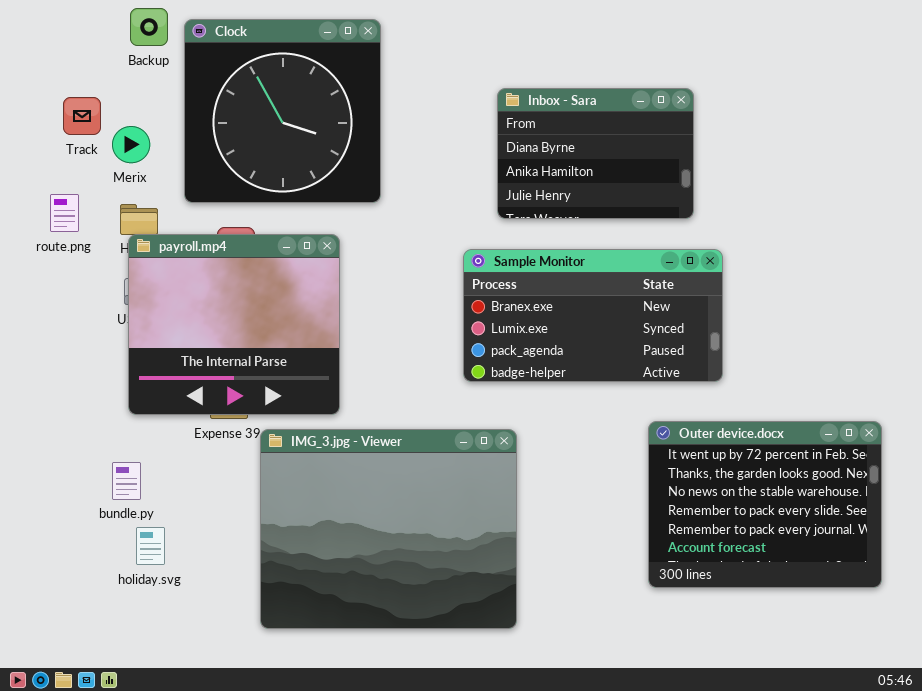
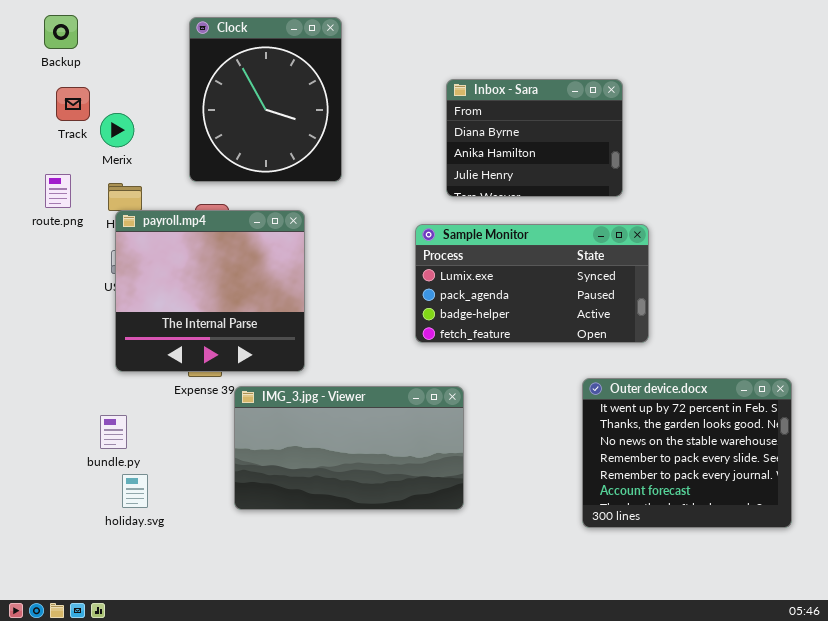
Backup: [130,8,168,46] -> [44,15,78,49], moved
Clock: [184,19,381,203] -> [189,17,342,182], resized
Sample Monitor: [463,249,723,382] -> [415,224,649,343], scrolled down 1 row
IMG_3.jpg - Viewer: [260,429,517,629] -> [234,386,464,510], resized

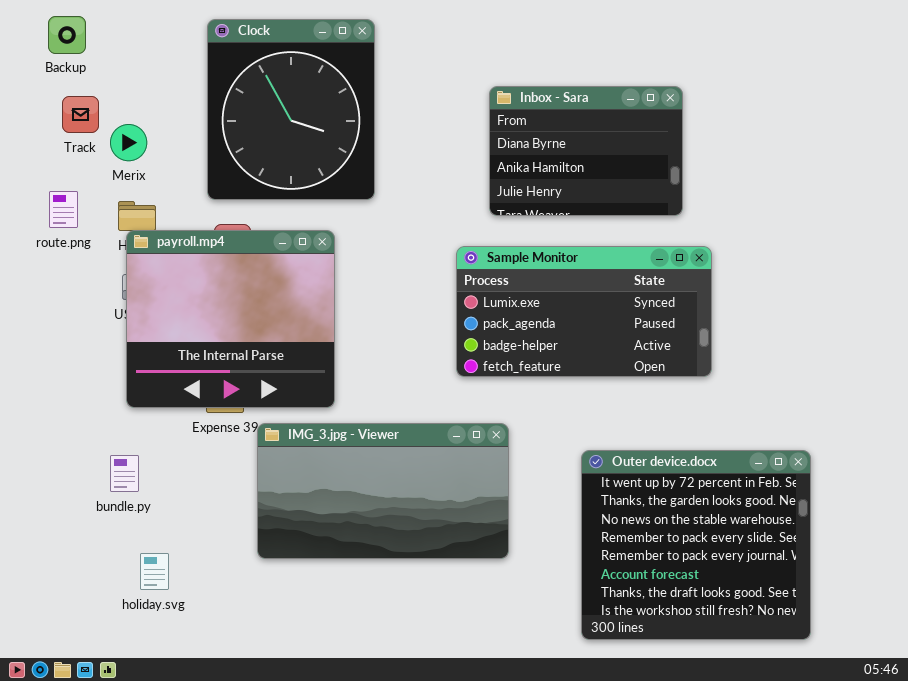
Outer device.docx: [582,378,792,528] -> [581,450,811,640], moved, resized
holiday.svg: [122,474,148,508] -> [140,553,169,590], moved

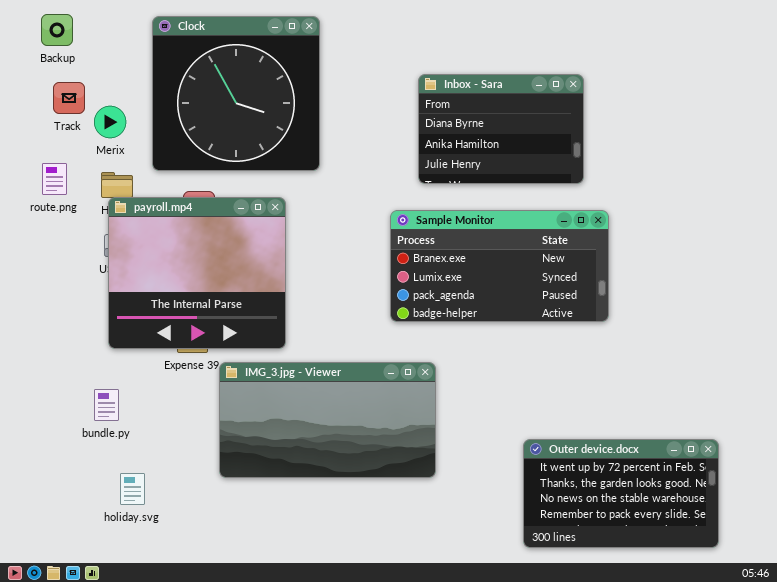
Clock: [207,19,375,200] -> [152,16,320,171], resized
Sample Monitor: [456,246,712,377] -> [390,210,609,322], scrolled up 1 row
Outer device.docx: [581,450,811,640] -> [523,439,719,548], moved, resized

